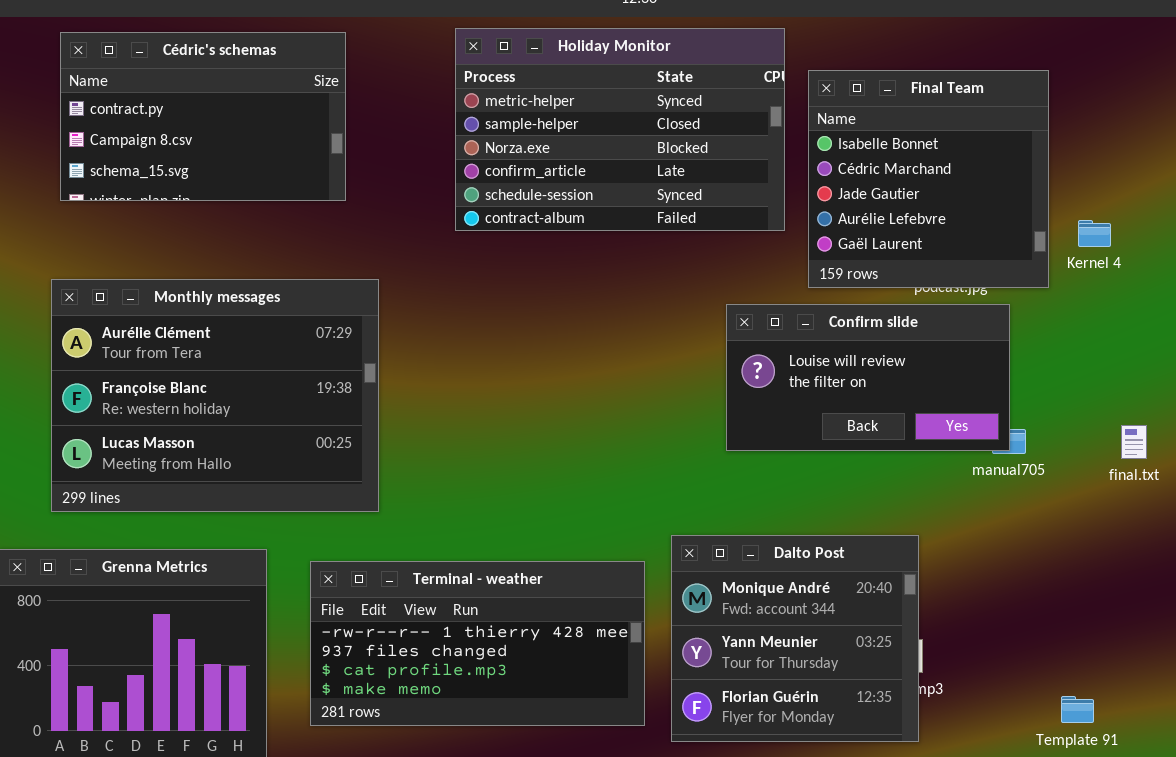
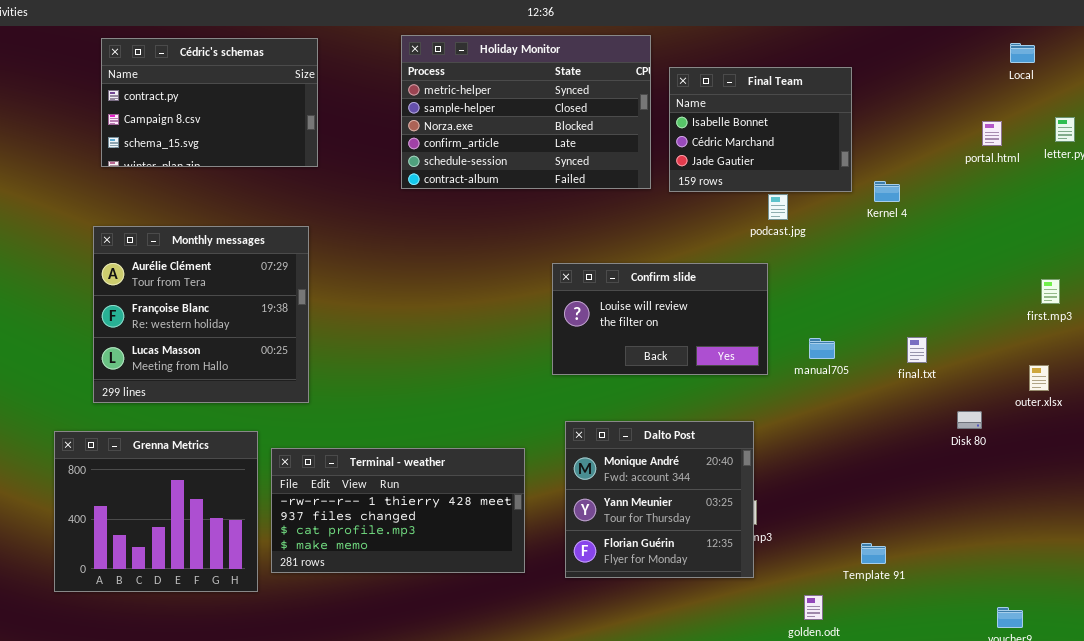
Final Team: [808,70,1049,288] -> [669,67,852,192], resized
Monthly messages: [51,279,379,512] -> [93,226,309,403], resized
Confirm slide: [726,304,1010,451] -> [552,263,768,375], moved
Terminal - weather: [310,561,645,726] -> [271,448,525,573], moved

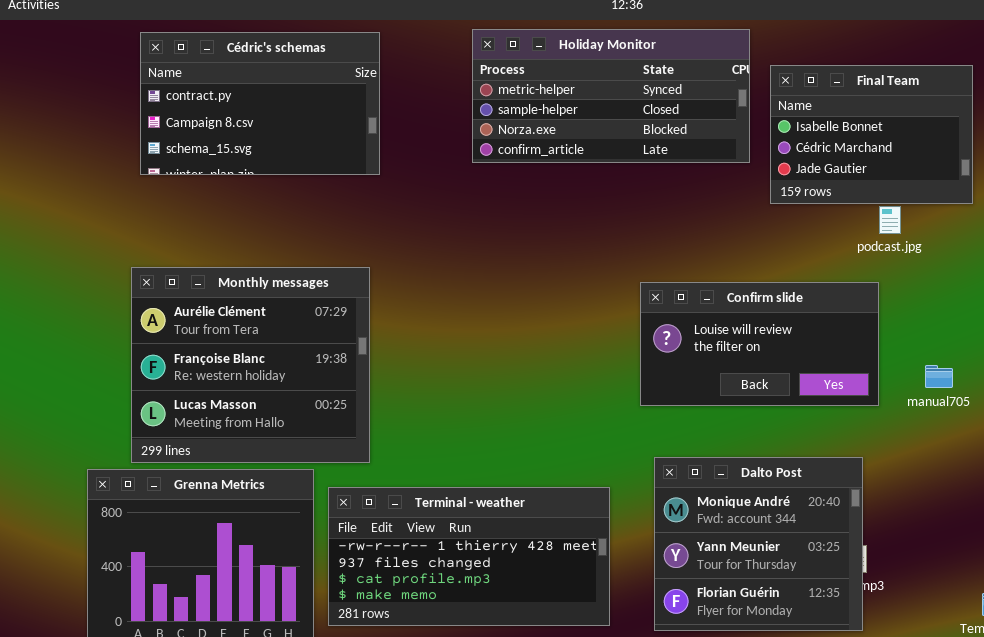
Holiday Monitor: [401,35,651,189] -> [472,29,750,163], resized
Monthly messages: [93,226,309,403] -> [131,267,370,463], moved

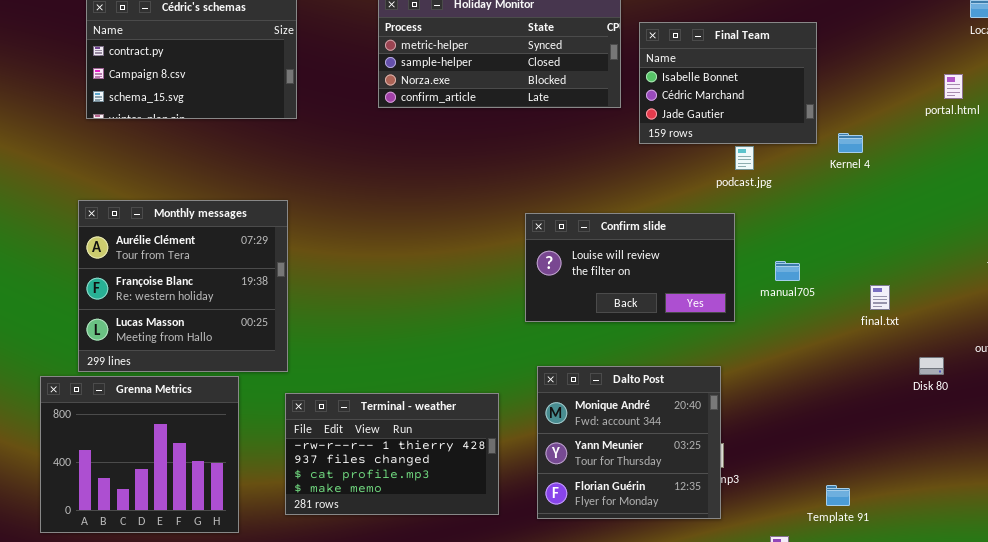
manual705: [925,365,953,388] -> [775,261,800,281], moved
Terminal - weather: [328,487,610,626] -> [285,393,499,515], resized

